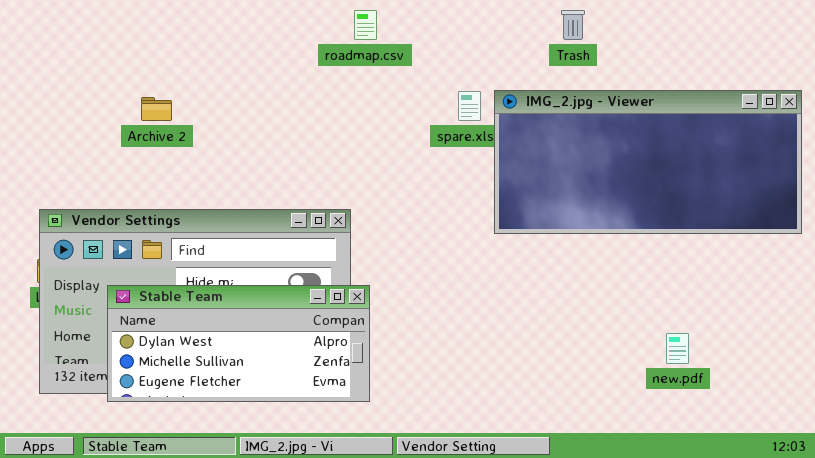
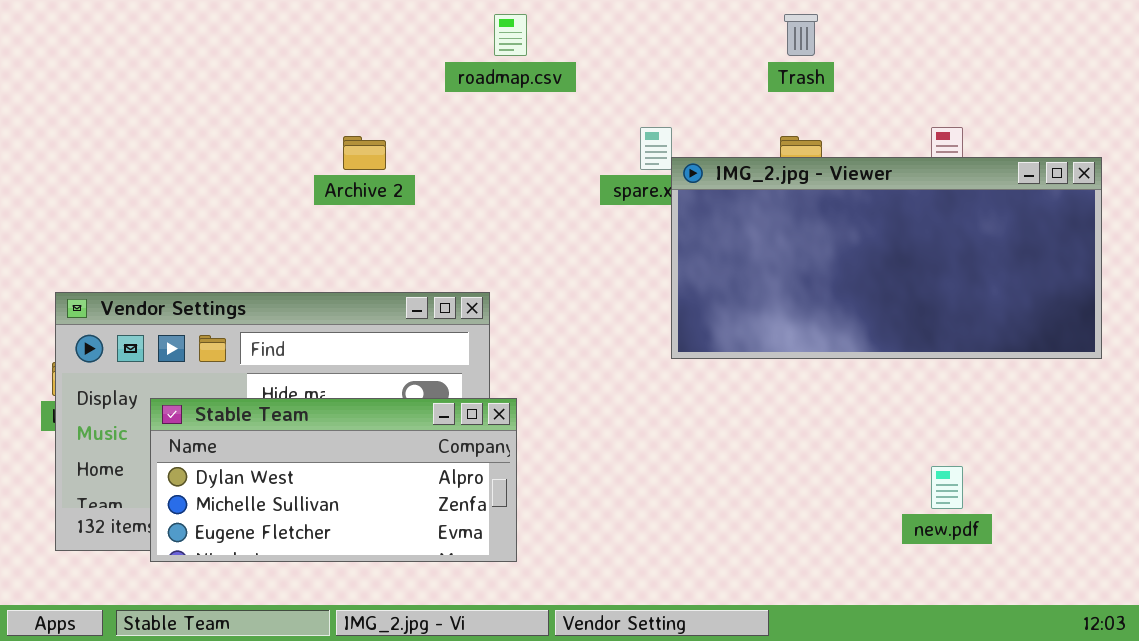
IMG_2.jpg - Viewer: [494,90,802,234] -> [671,157,1102,359], moved
Archive 2: [141,97,172,121] -> [343,136,386,170], moved

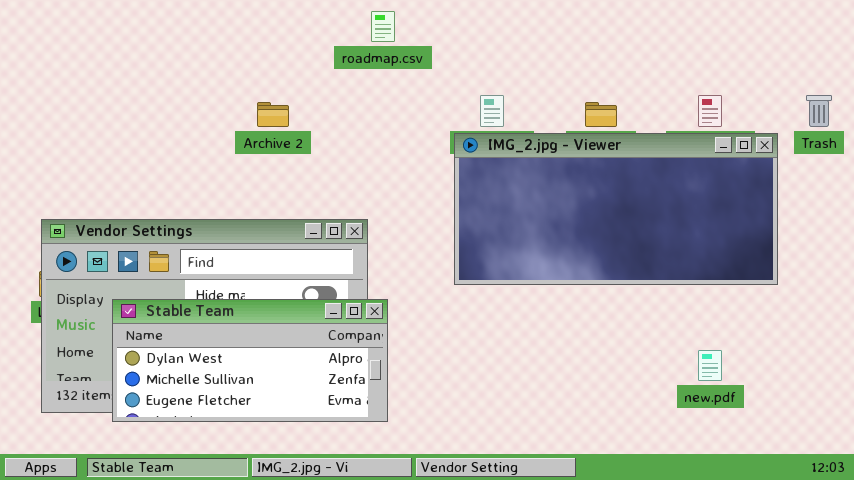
Trash: [784,14,818,56] -> [806,95,832,127], moved
IMG_2.jpg - Viewer: [671,157,1102,359] -> [454,133,778,285], moved

